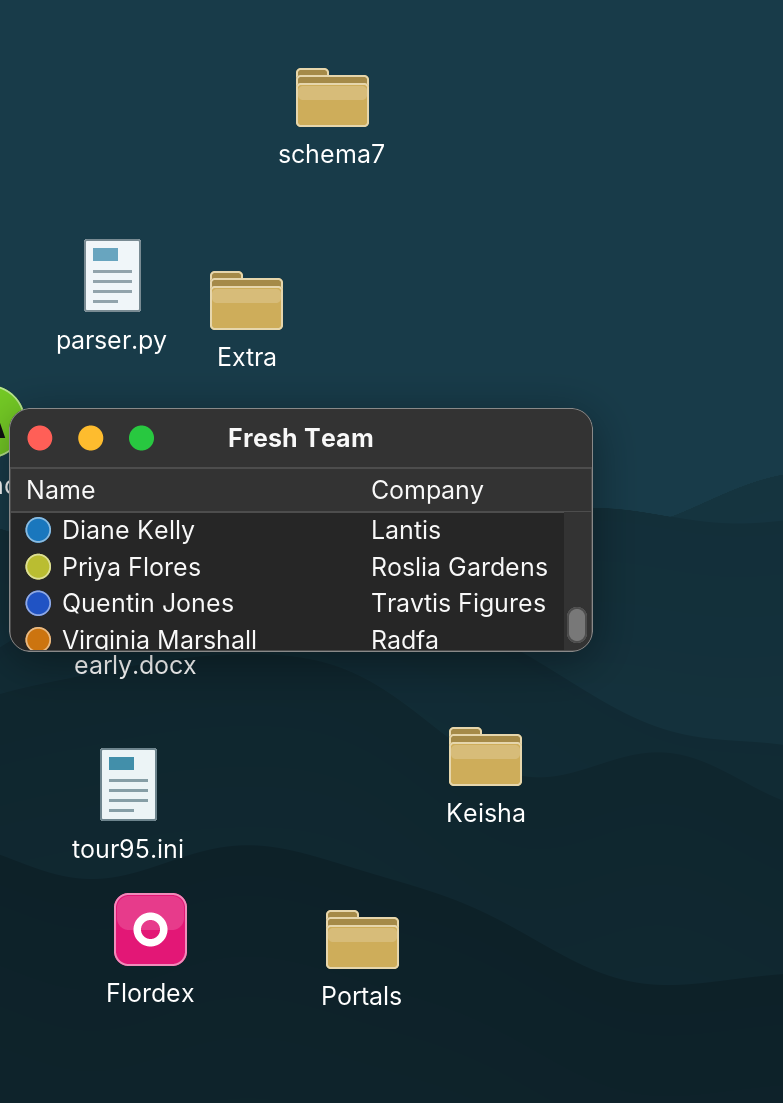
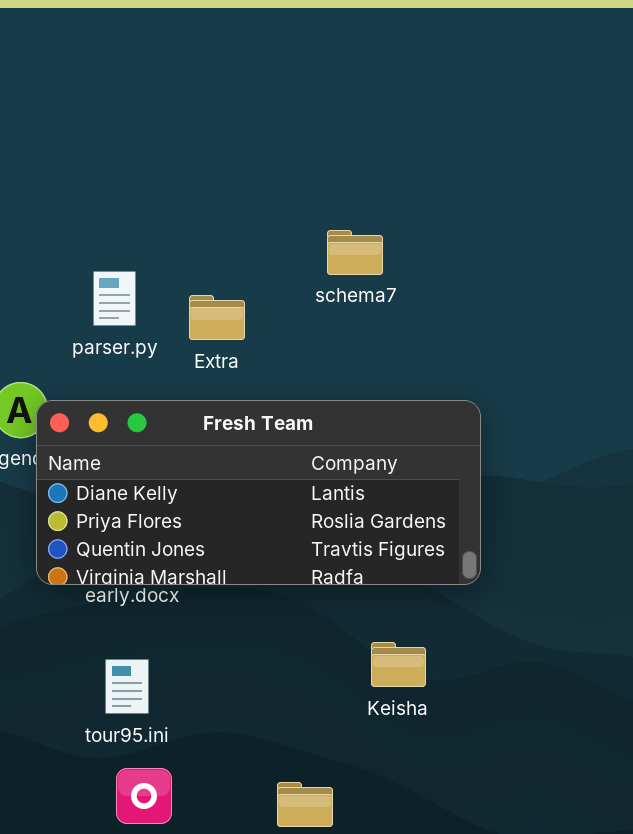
schema7: [296,68,369,127] -> [327,230,383,275], moved

